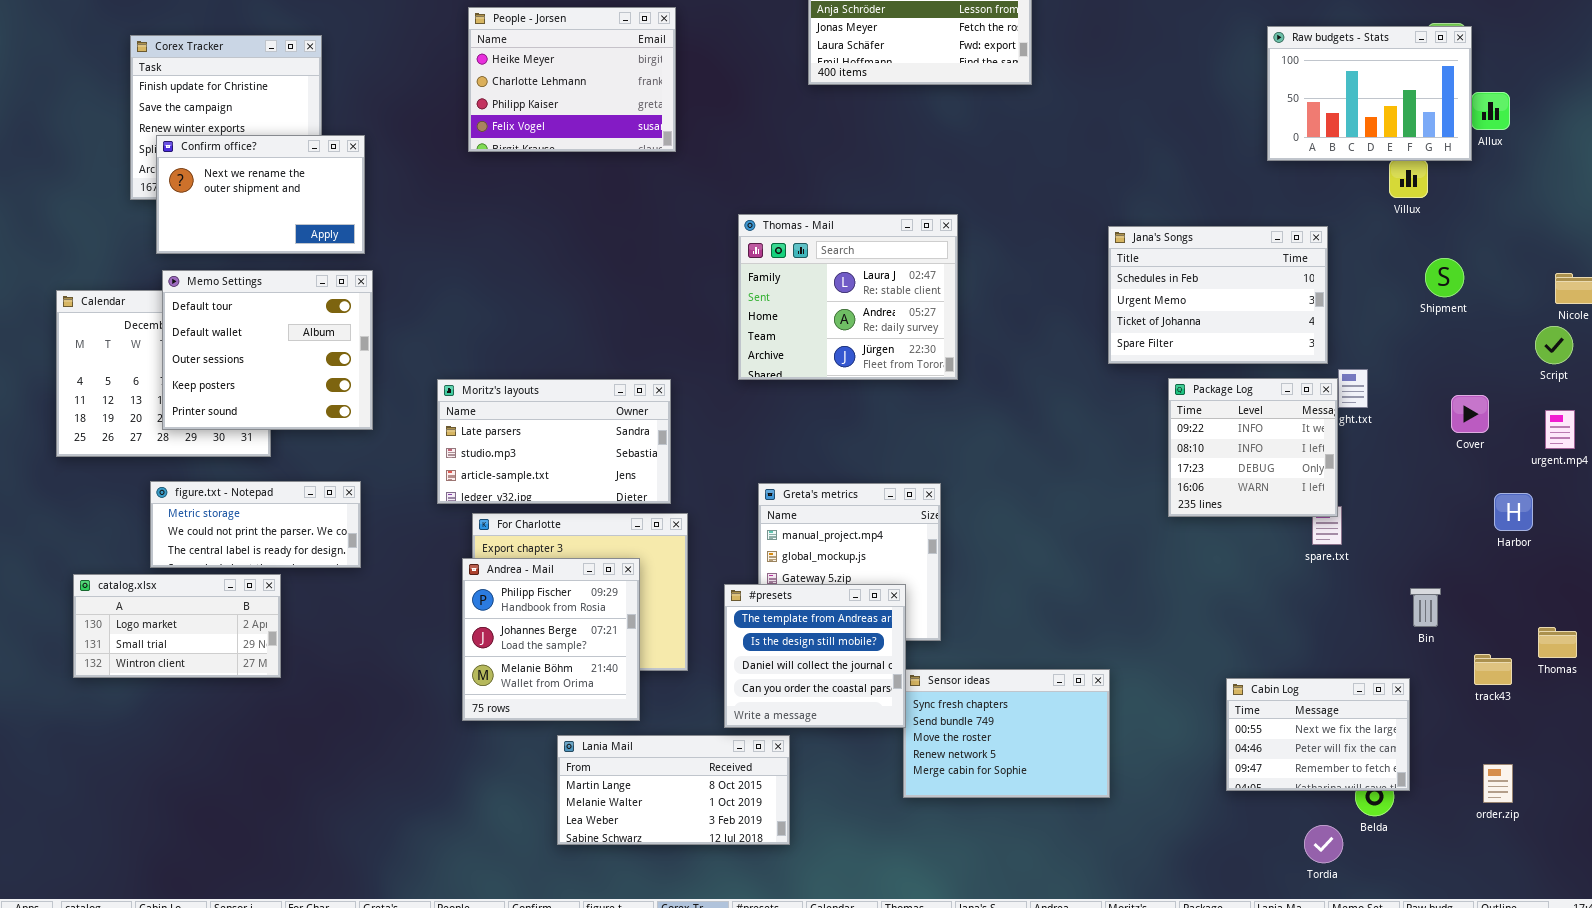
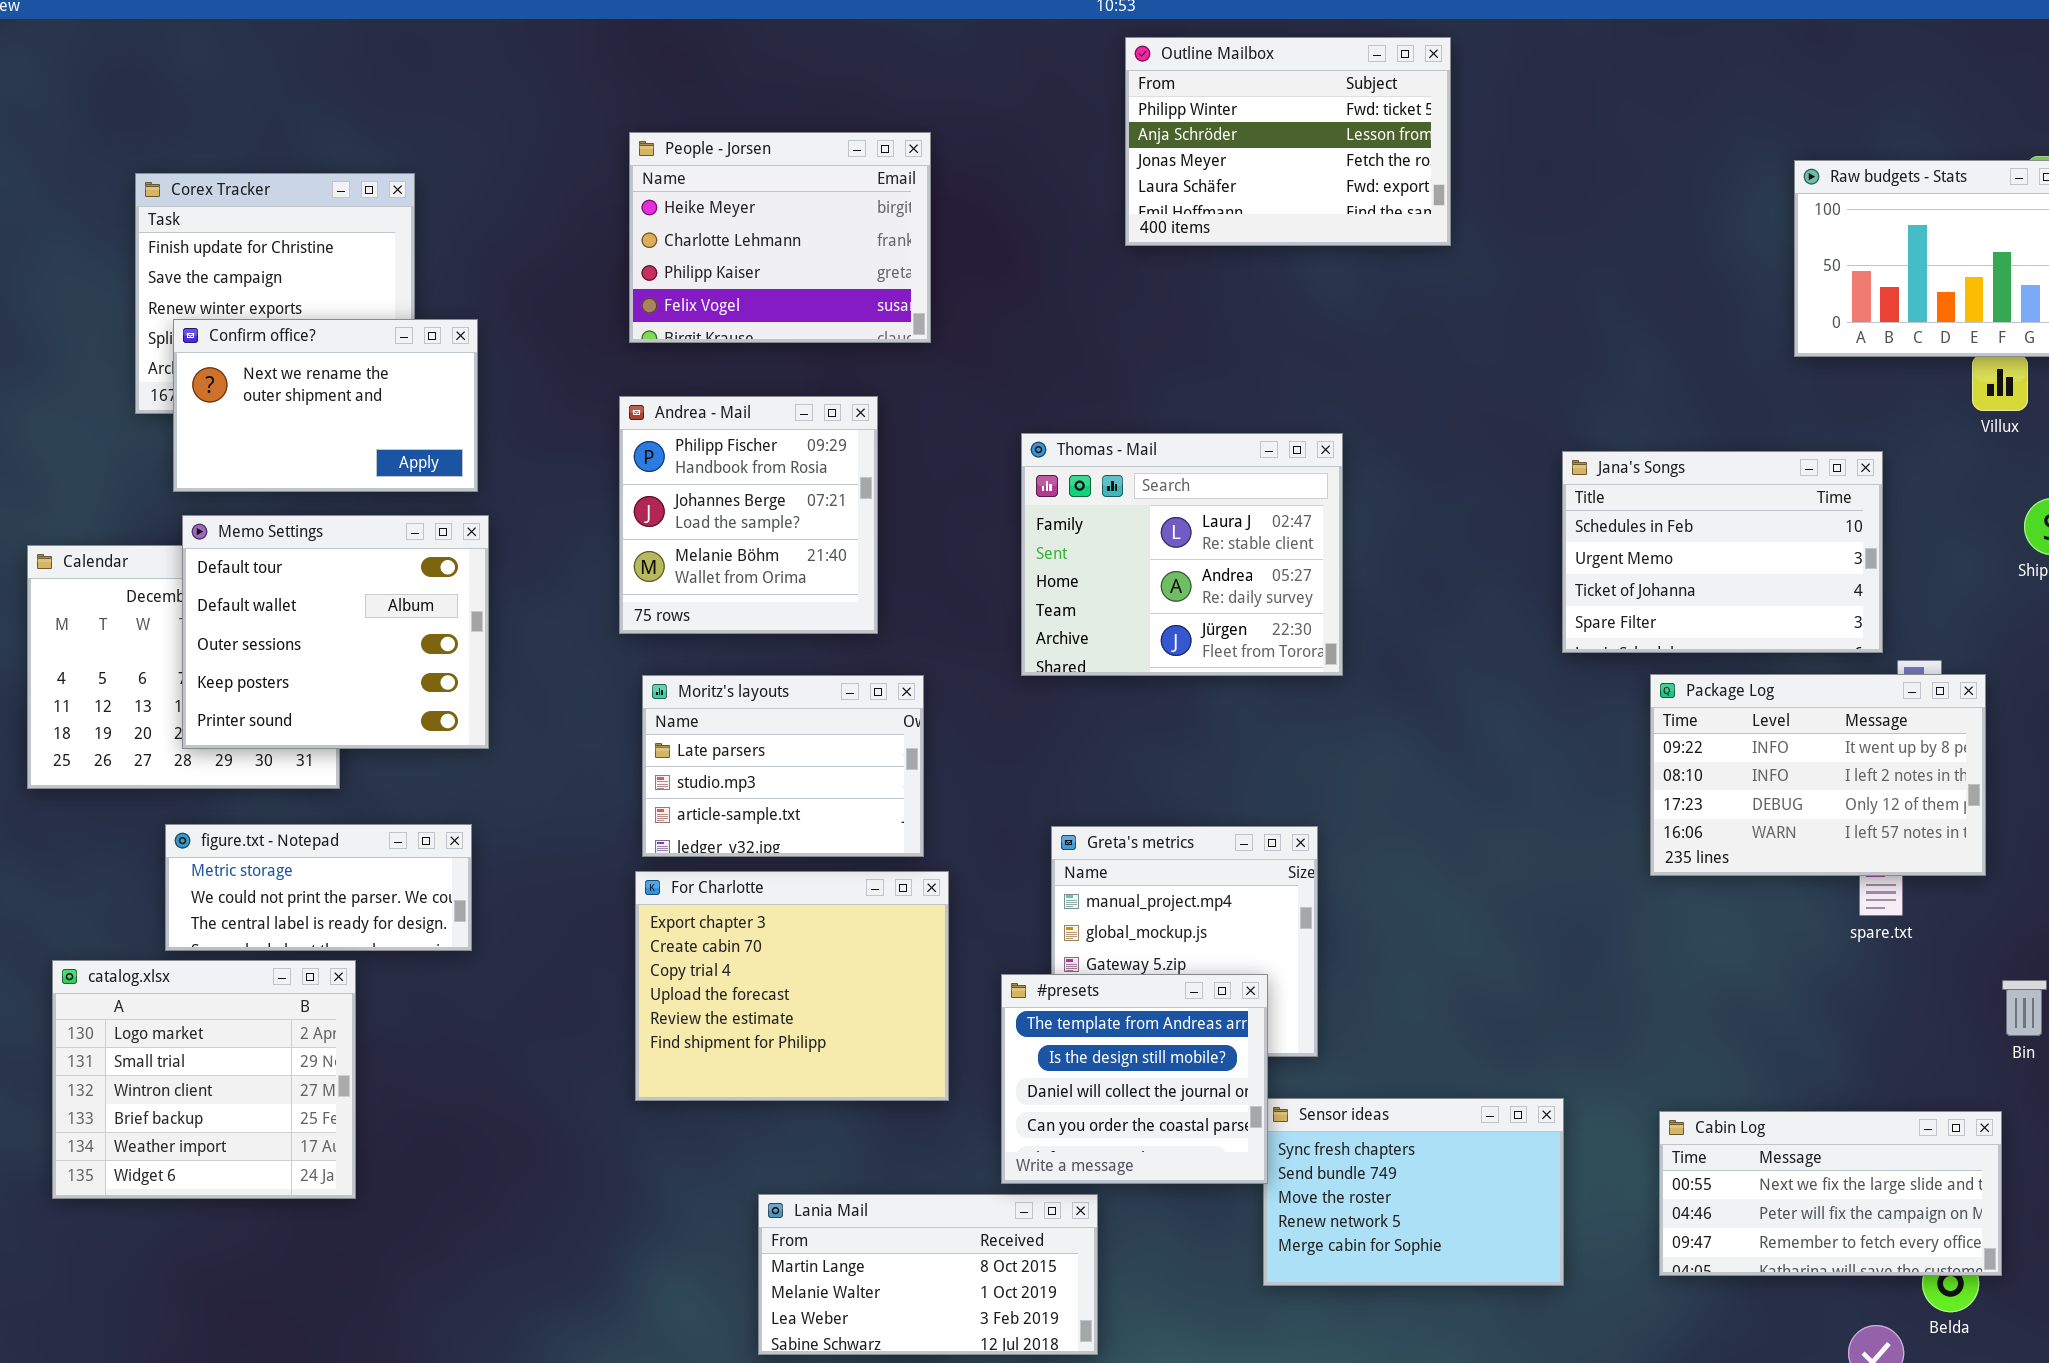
Package Log: [1168,378,1338,517] -> [1650,674,1986,876], resized
Moritz's layouts: [437,379,671,504] -> [642,675,924,857], resized
Andrea - Mail: [462,558,640,721] -> [619,396,878,634], moved
catalog.xlsx: [73,574,281,678] -> [52,960,356,1199], resized
Cabin Log: [1226,678,1410,791] -> [1659,1111,2002,1276], resized

